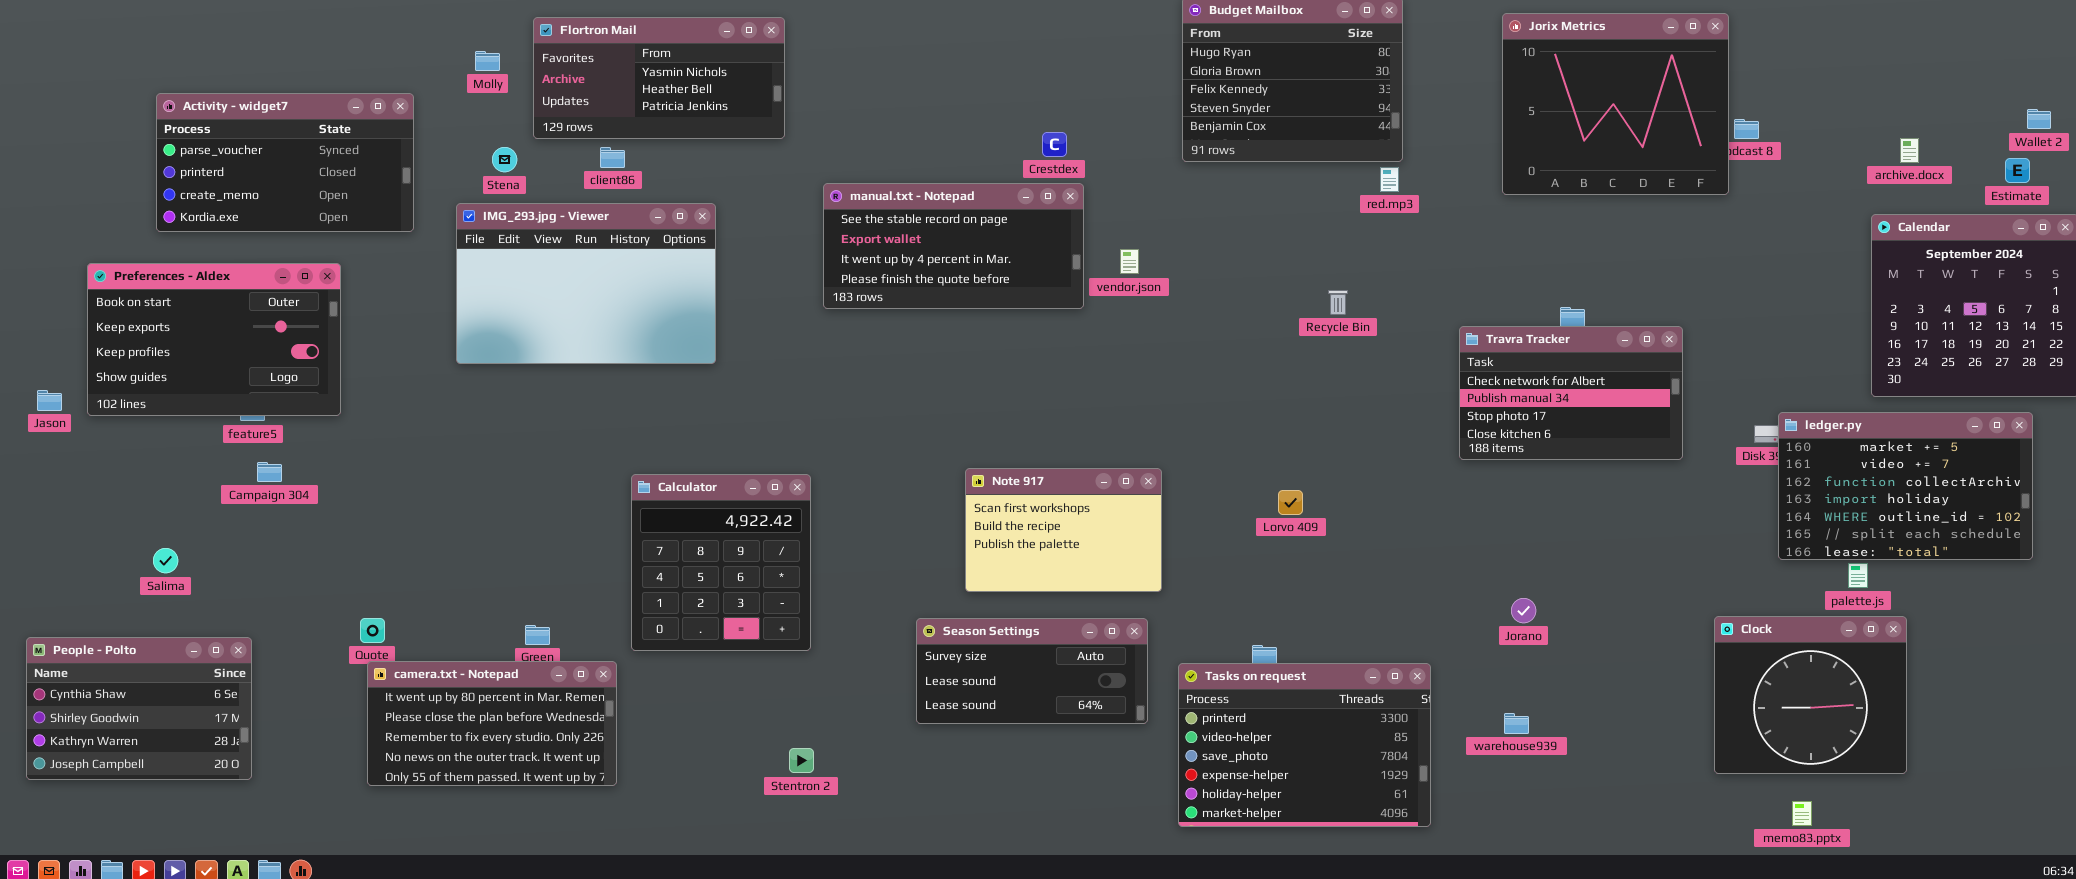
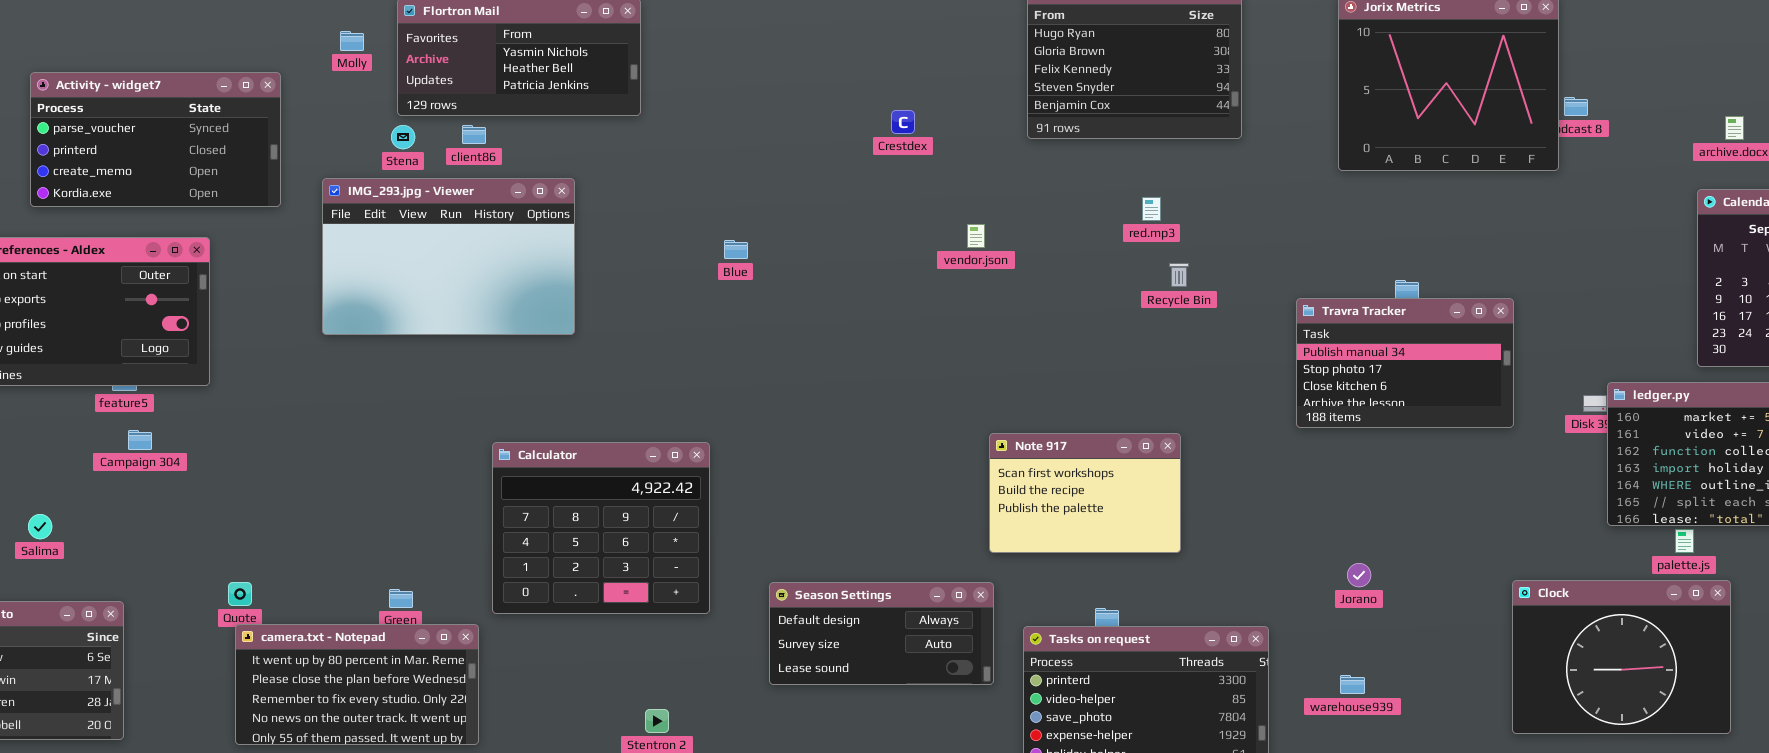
Stena: [492,147,517,172] -> [391,125,415,149], moved
red.mp3: [1380,167,1399,192] -> [1142,197,1161,221], moved
manual.txt - Notepad: [823,183,1084,309] -> none, closed
Travra Tracker: [1459,326,1683,460] -> [1296,298,1514,428], scrolled down 1 row
Note 917: [965,468,1162,592] -> [989,433,1181,553], moved
Calculator: [631,474,811,651] -> [492,442,710,614], resized
Clock: [1714,616,1907,774] -> [1512,580,1731,734], resized
Season Settings: [916,618,1148,724] -> [769,582,994,685], scrolled up 1 row

